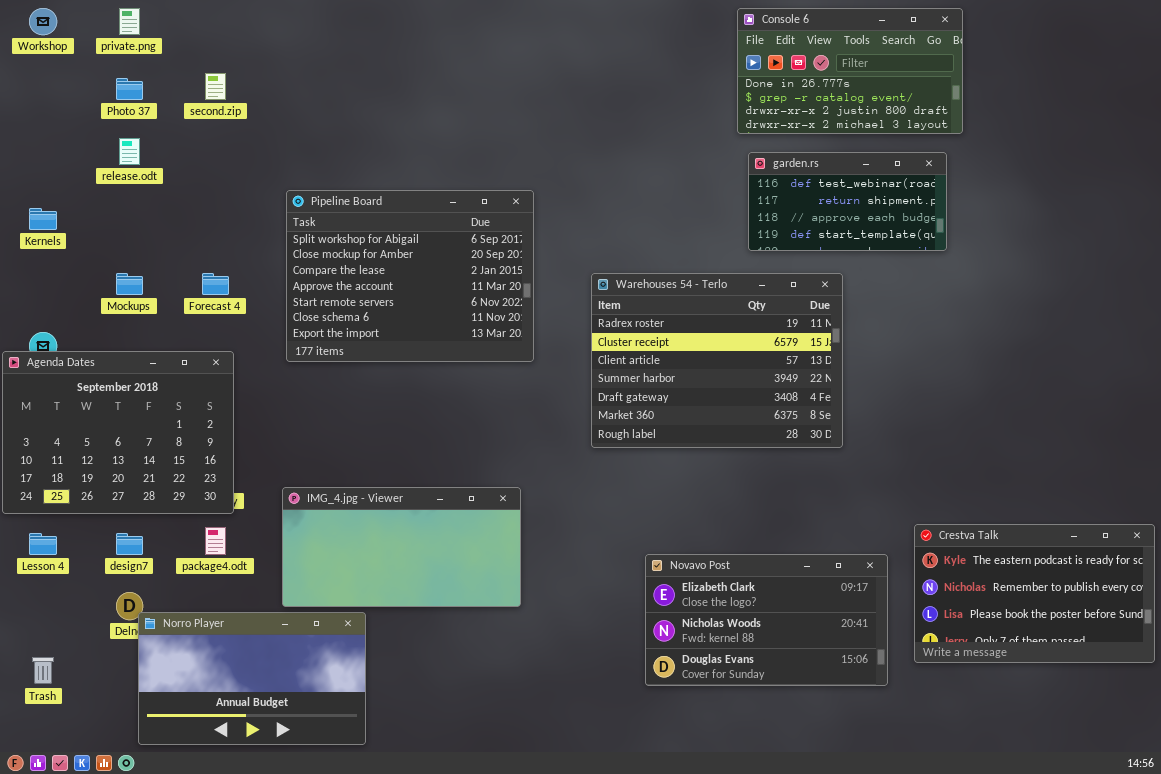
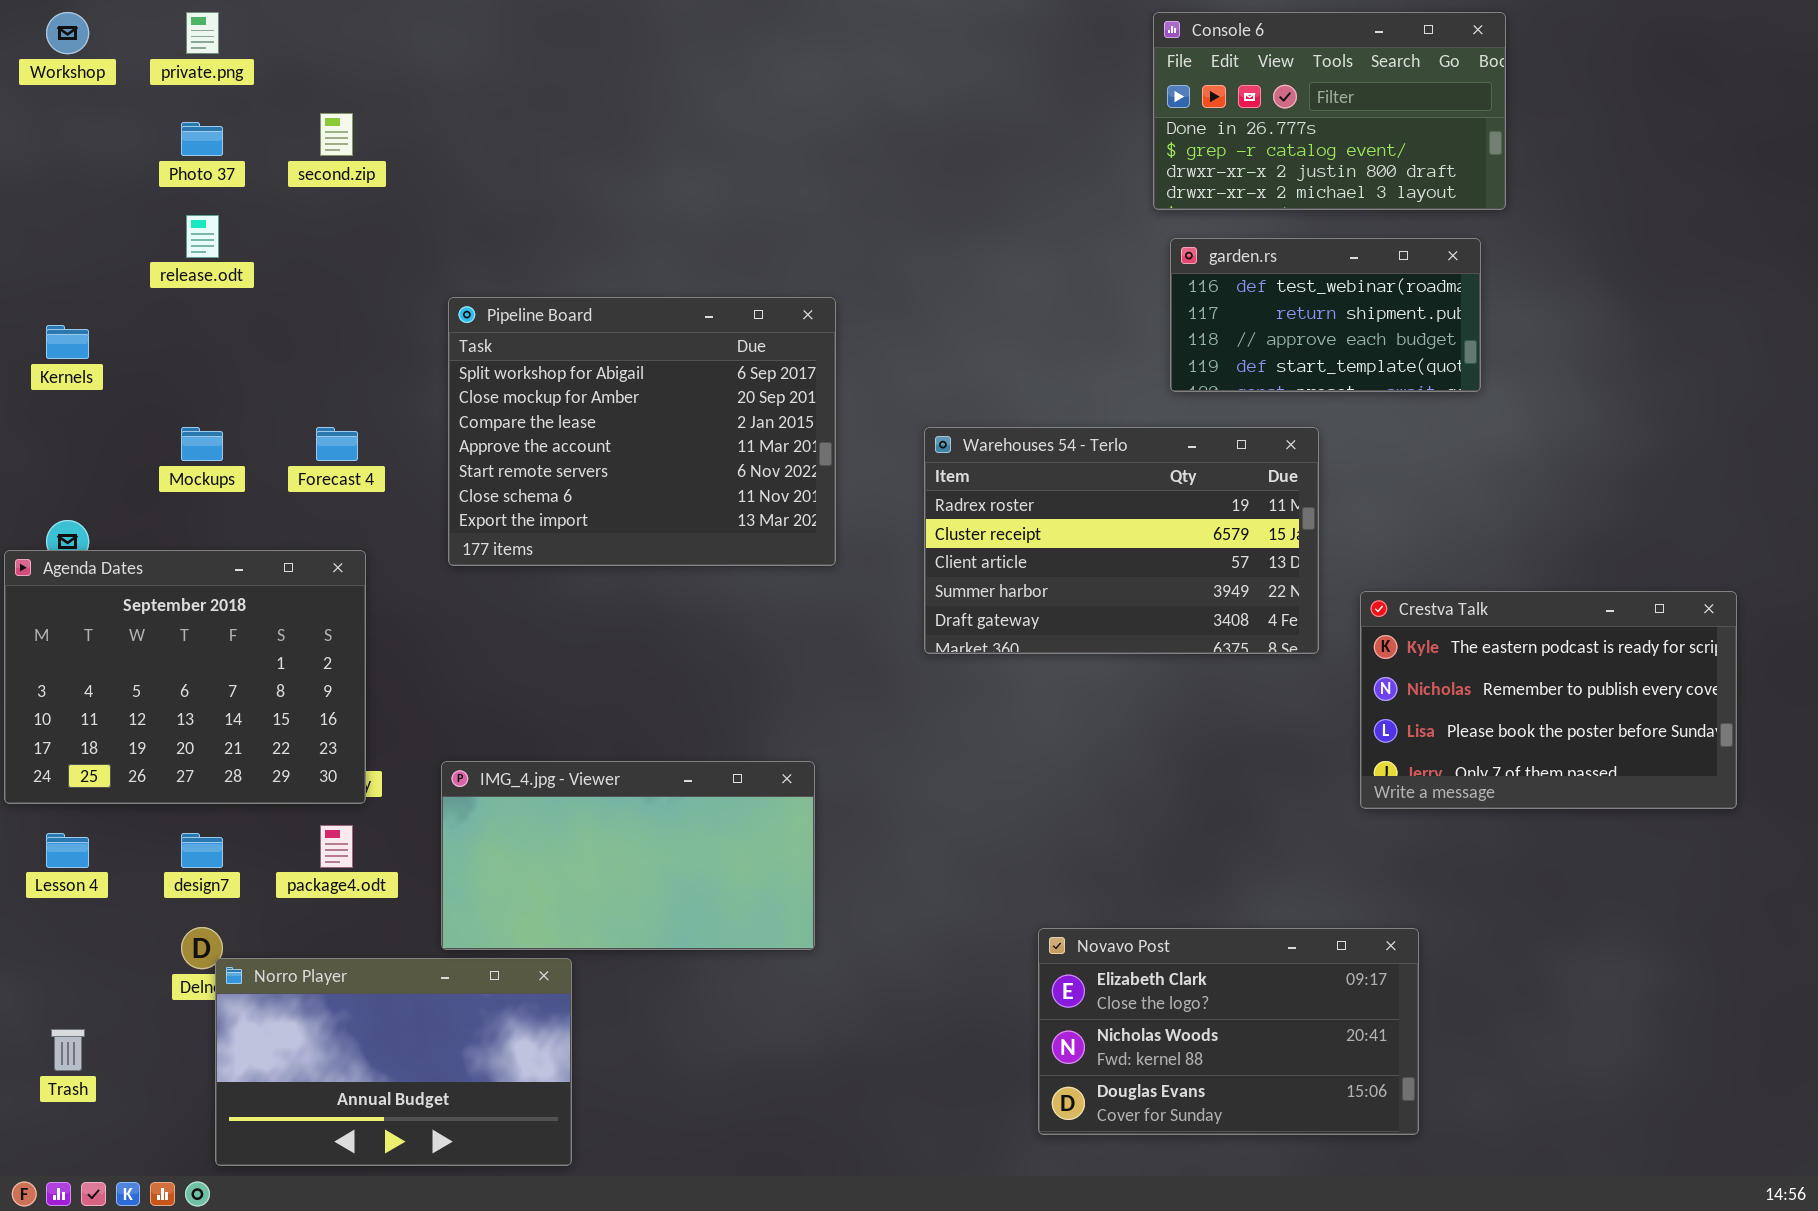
Warehouses 54 - Terlo: [591,273,843,448] -> [924,427,1319,654], resized
Crestva Talk: [914,524,1155,663] -> [1360,591,1737,809], moved
Novavo Post: [645,554,888,686] -> [1038,928,1419,1135], moved

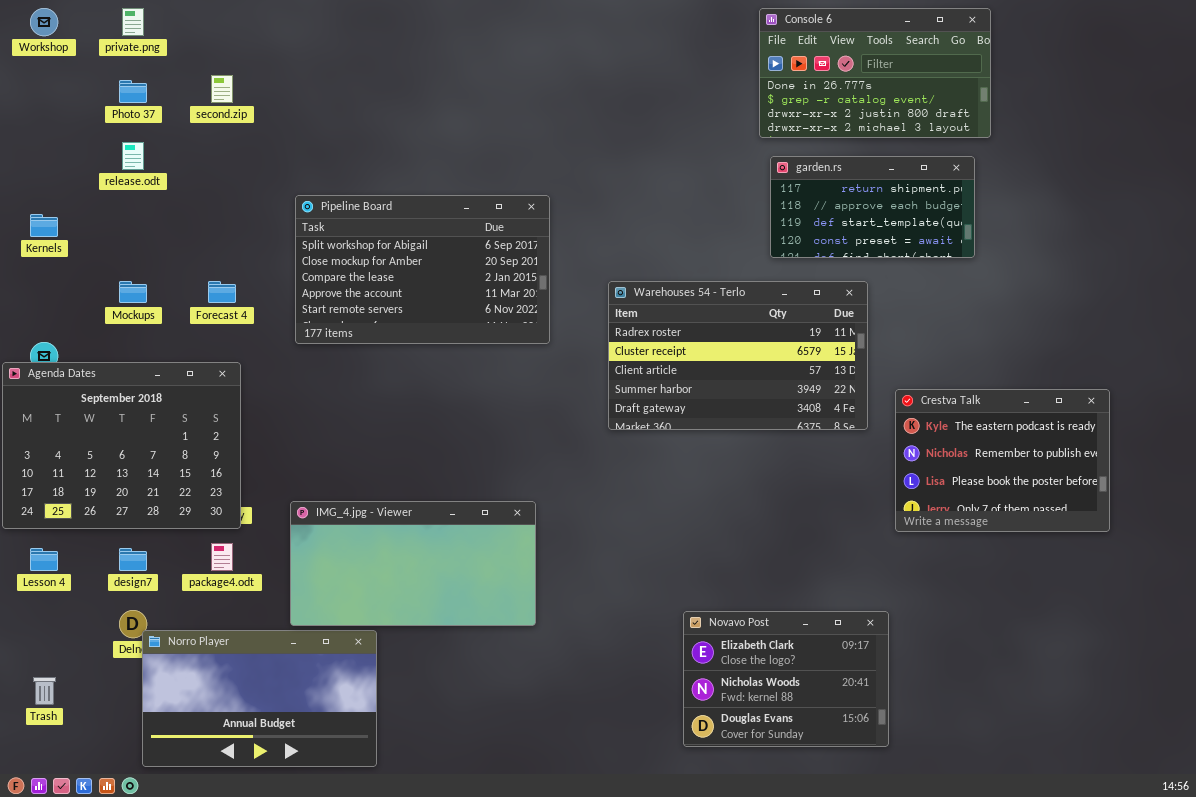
garden.rs: [1170,238,1481,392] -> [770,156,975,258], scrolled down 1 row
Pipeline Board: [448,297,836,566] -> [295,195,550,344], resized
Crestva Talk: [1360,591,1737,809] -> [895,389,1110,532], resized
Novavo Post: [1038,928,1419,1135] -> [683,611,889,747], resized

